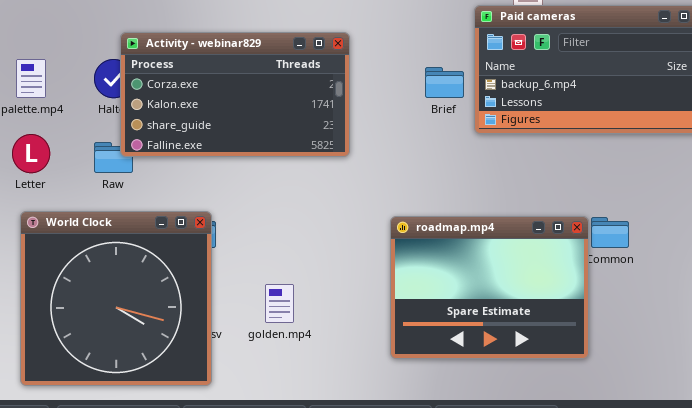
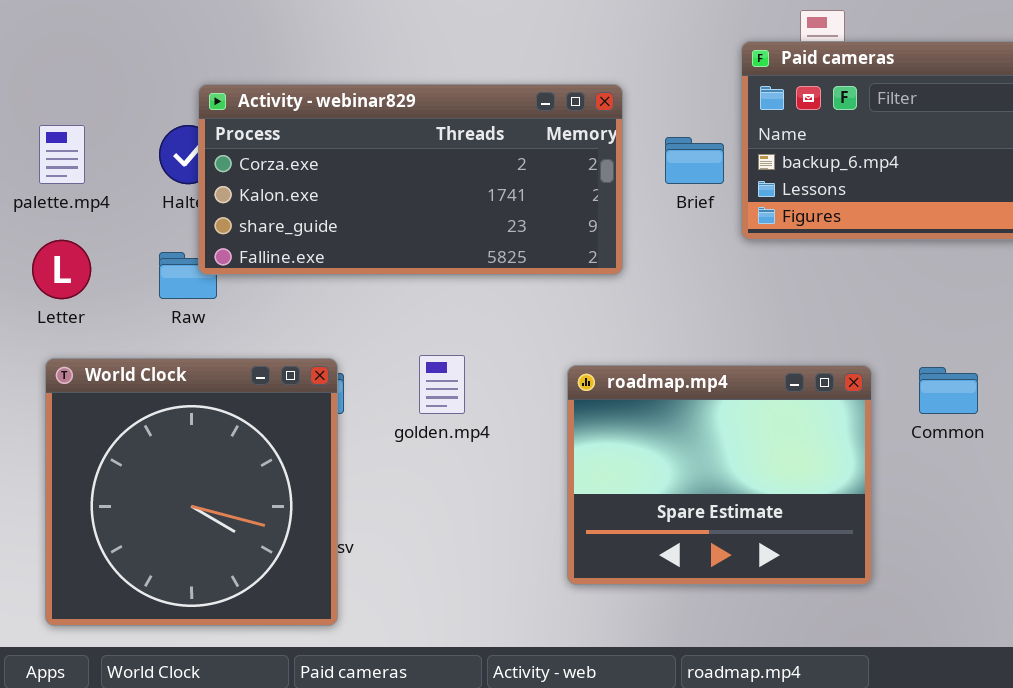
Activity - webinar829: [120,32,350,157] -> [198,84,623,275], resized
roadmap.mp4: [390,216,589,359] -> [567,365,872,585], moved
golden.mp4: [265,284,294,323] -> [419,355,465,414], moved

